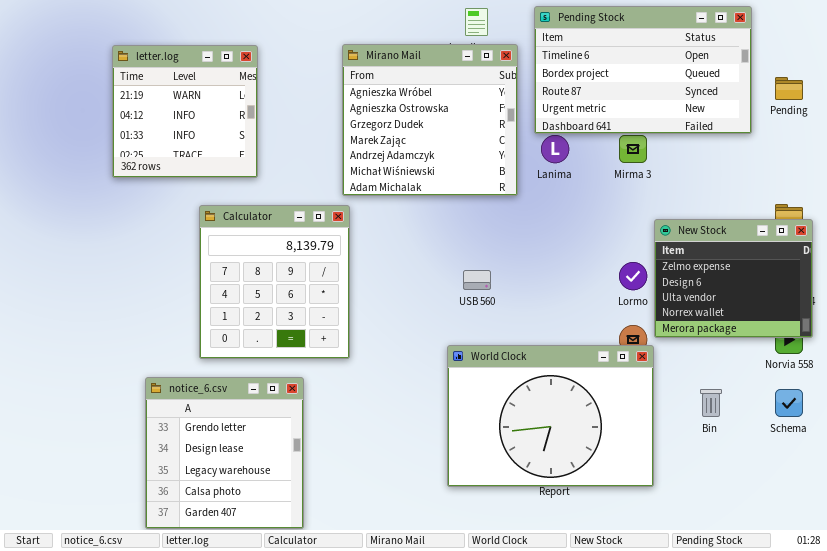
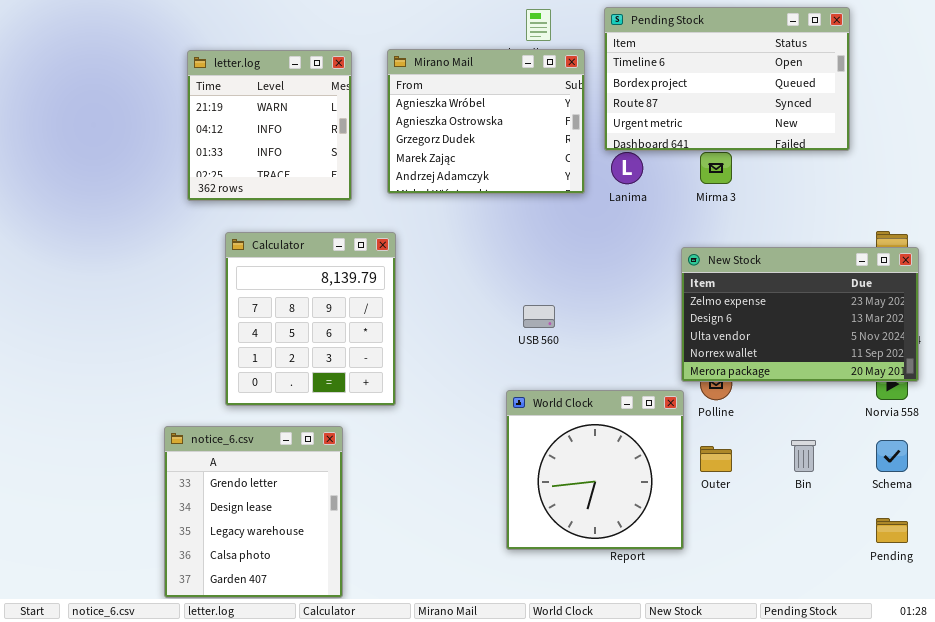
Mirano Mail: [342,44,518,196] -> [387,49,585,194], resized
letter.log: [112,45,258,178] -> [187,50,352,201], moved
Pending: [775,77,803,100] -> [876,518,908,543], moved
New Stock: [654,219,813,338] -> [681,247,919,382], resized
World Clock: [447,345,654,487] -> [506,390,684,550], resized

